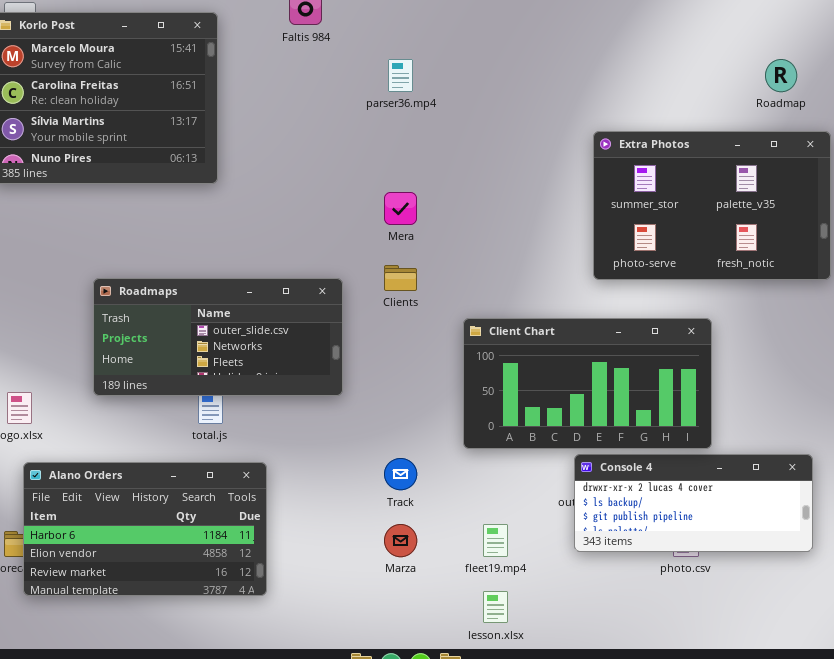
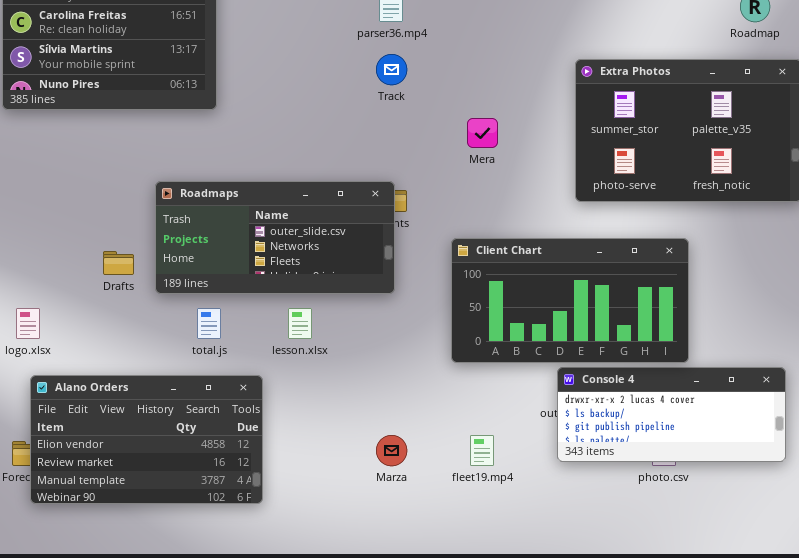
Mera: [384,192,417,225] -> [467,118,498,148], moved
Roadmaps: [93,278,343,396] -> [155,181,395,294], moved
Track: [384,458,417,490] -> [376,54,407,85], moved
Alano Orders: [23,462,267,596] -> [30,375,263,504], scrolled down 1 row
lesson.xlsx: [483,591,508,623] -> [288,308,312,339], moved

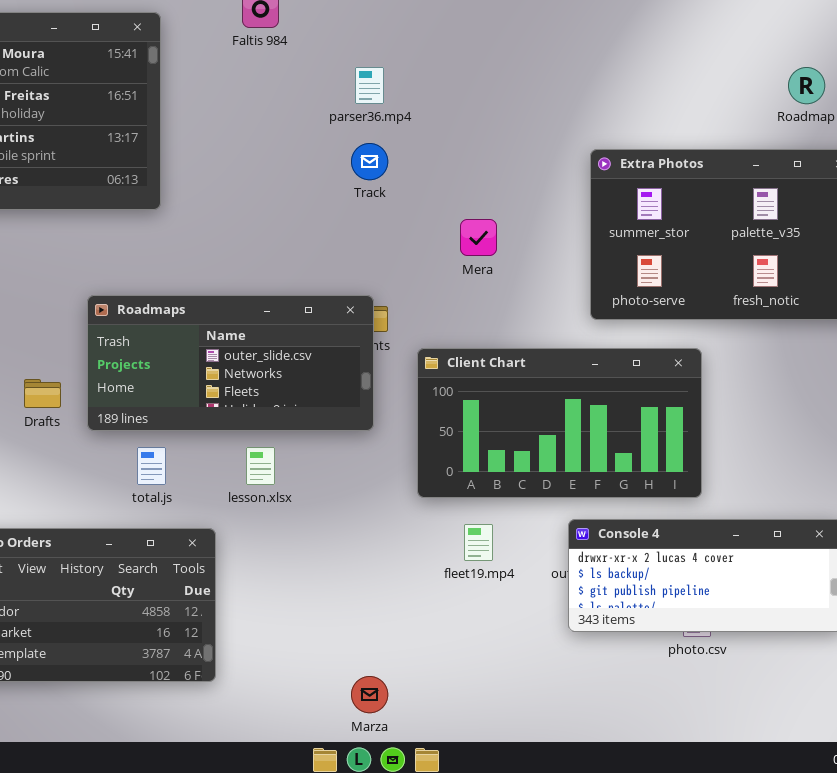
Client Chart: [451,238,689,363] -> [417,348,702,498], moved
Marza: [376,435,407,466] -> [351,676,388,713], moved
fleet19.mp4: [470,435,494,466] -> [464,524,493,561], moved

